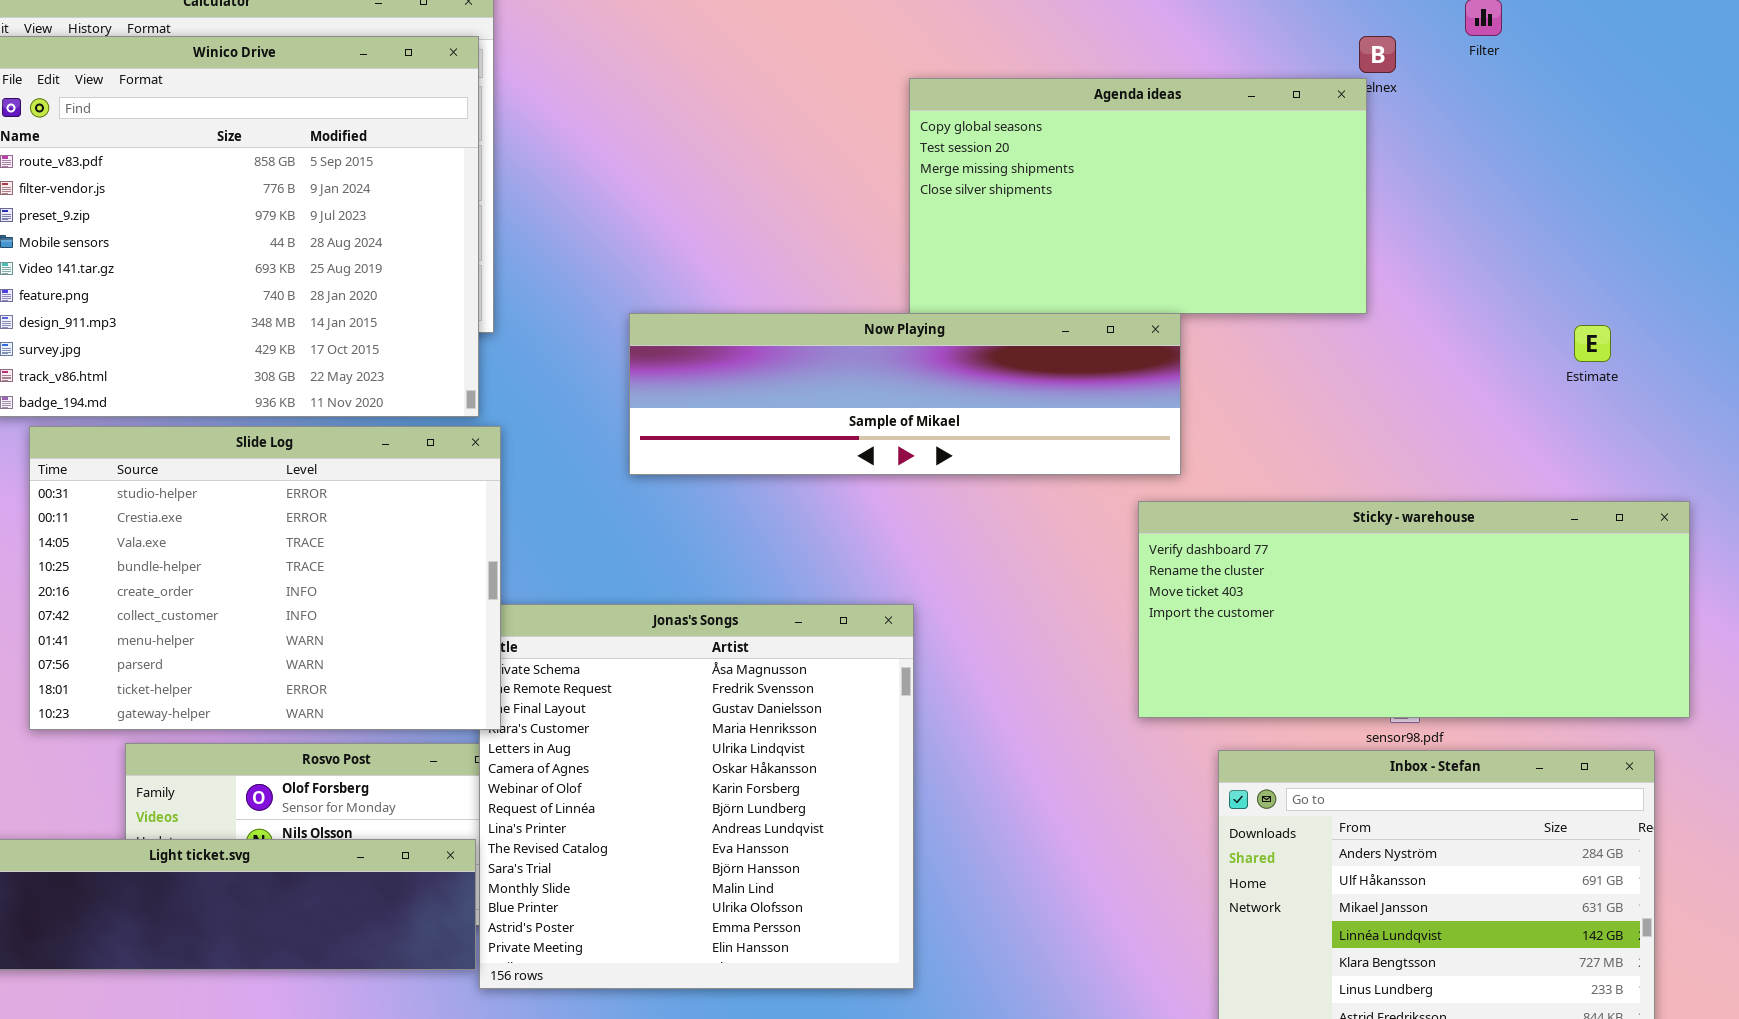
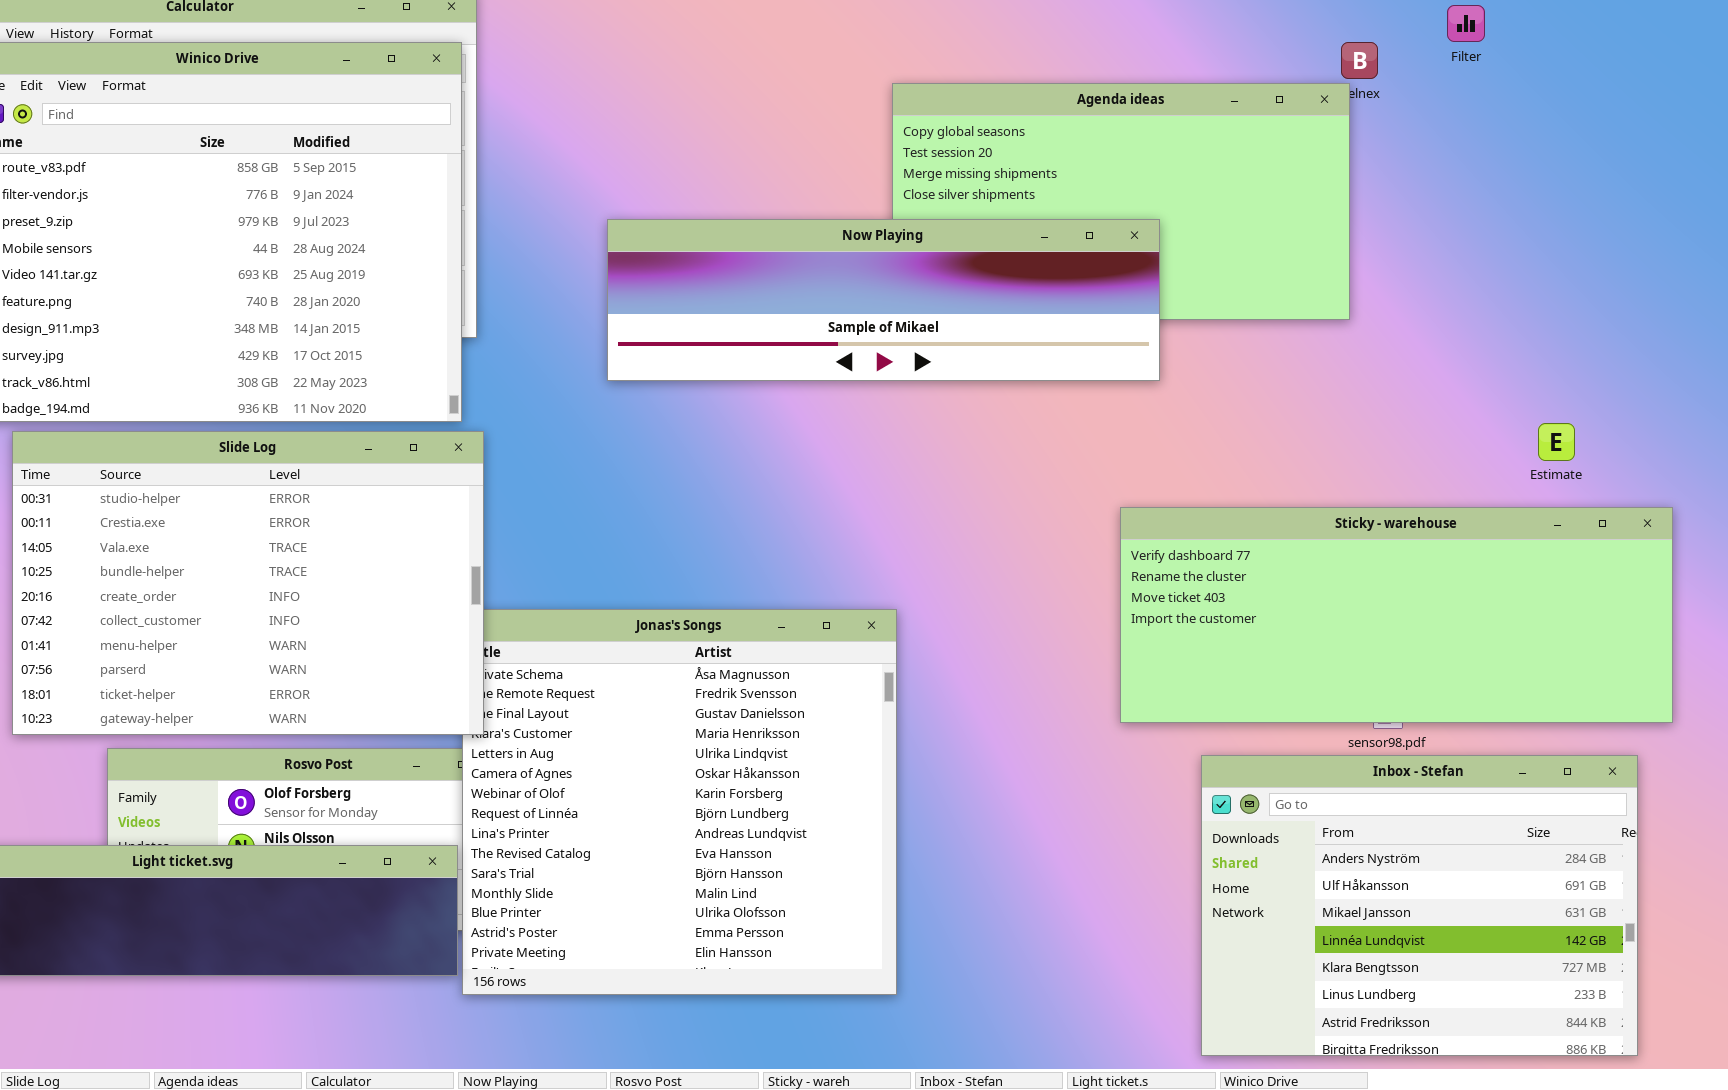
Now Playing: [629,313,1181,475] -> [607,219,1160,381], moved
Estimate: [1574,325,1611,362] -> [1538,423,1575,461], moved

